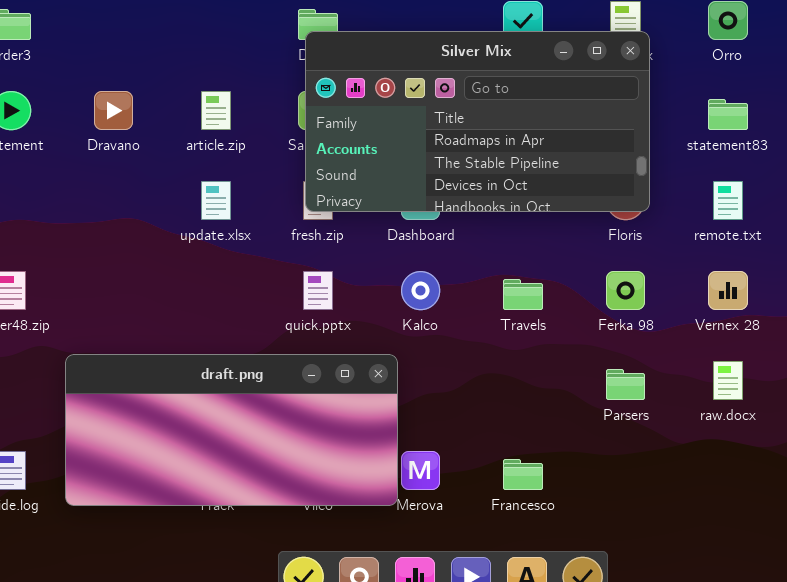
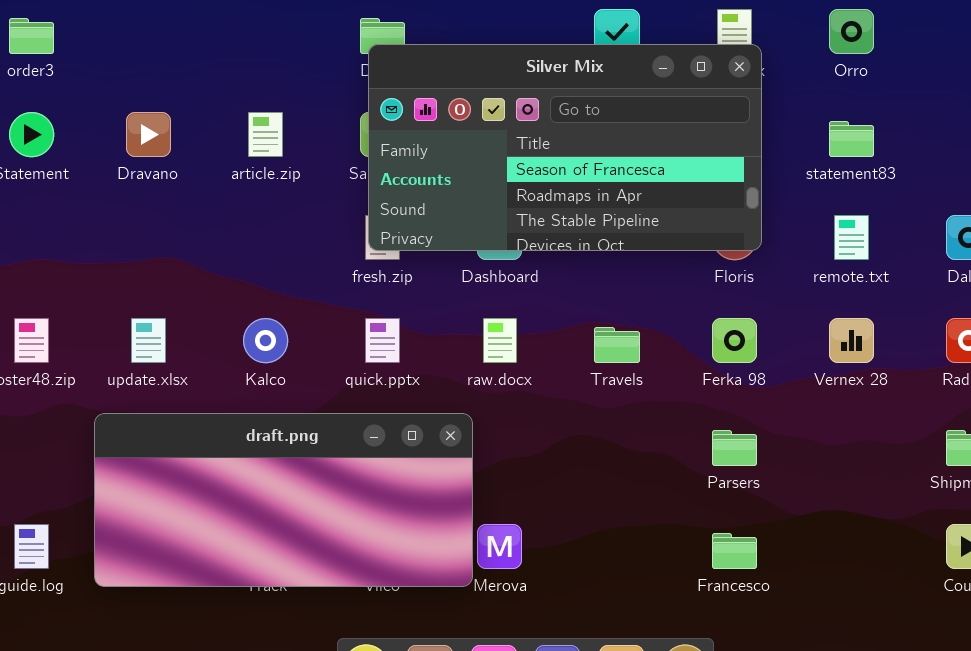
Silver Mix: [305,31,650,212] -> [368,44,762,251], scrolled up 1 row
update.xlsx: [201,181,231,220] -> [131,318,166,363], moved
Kalco: [401,271,440,310] -> [243,318,288,363], moved
raw.docx: [713,361,743,400] -> [483,318,517,363], moved
Francesco: [503,459,543,490] -> [712,533,757,569], moved

